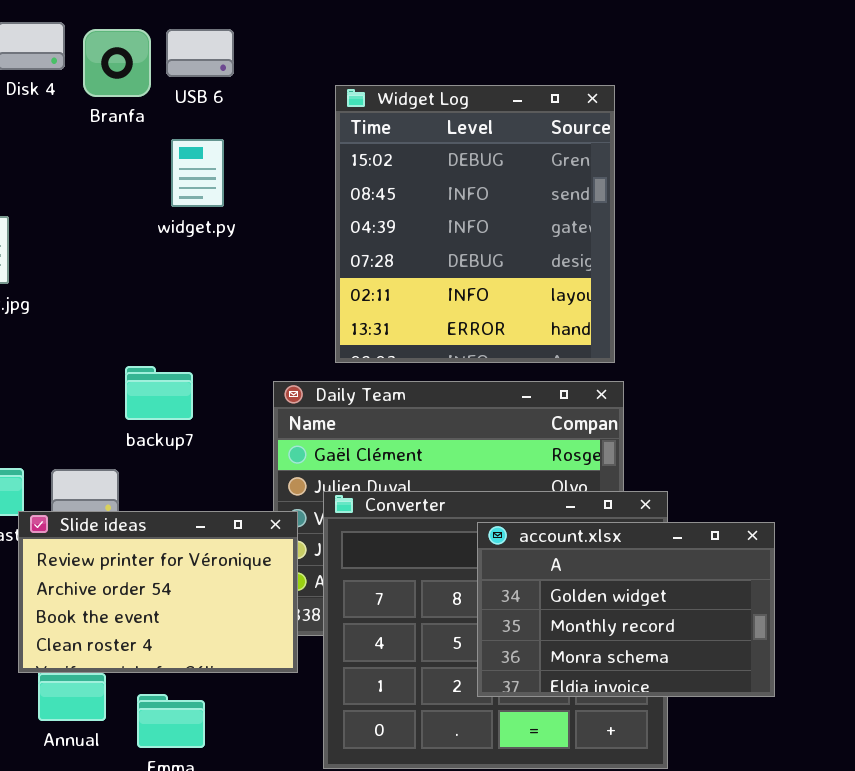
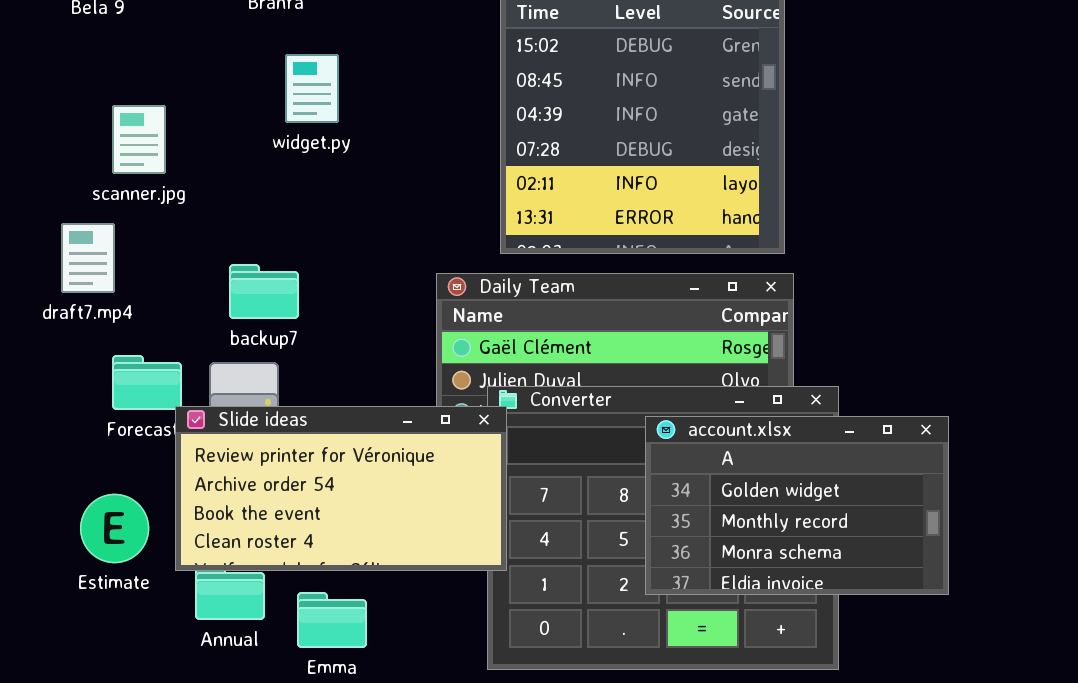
widget.py: [171,139,224,207] -> [285,54,339,123], moved
backup7: [125,366,193,420] -> [229,264,299,319], moved
Slide ideas: [18,511,298,673] -> [175,406,507,571], resized

